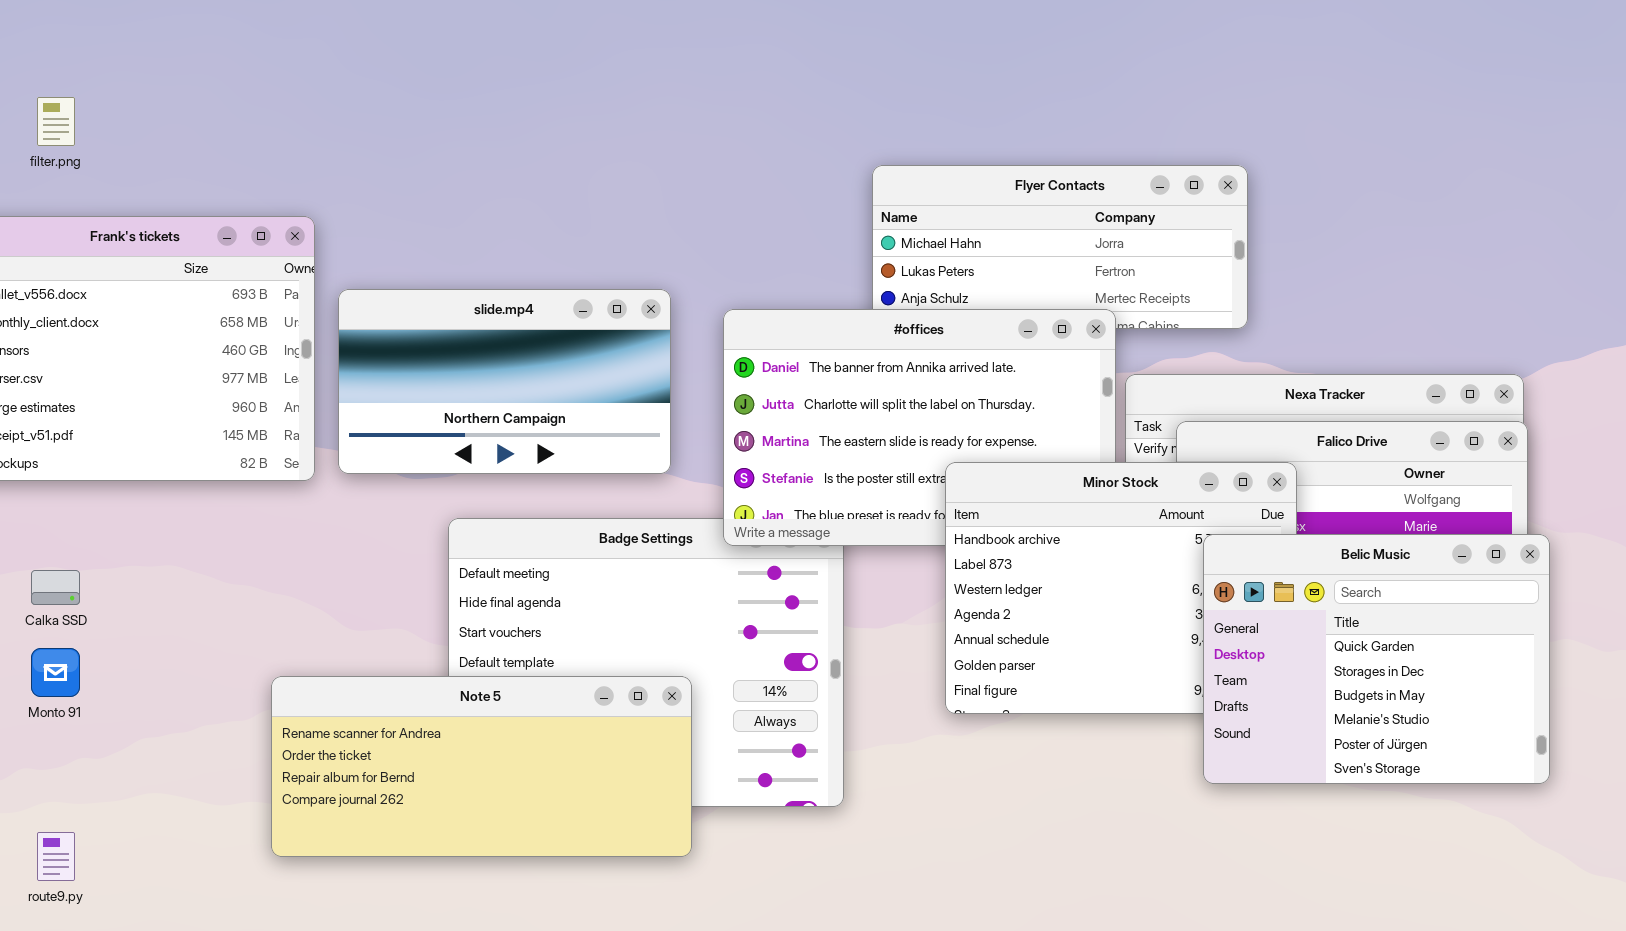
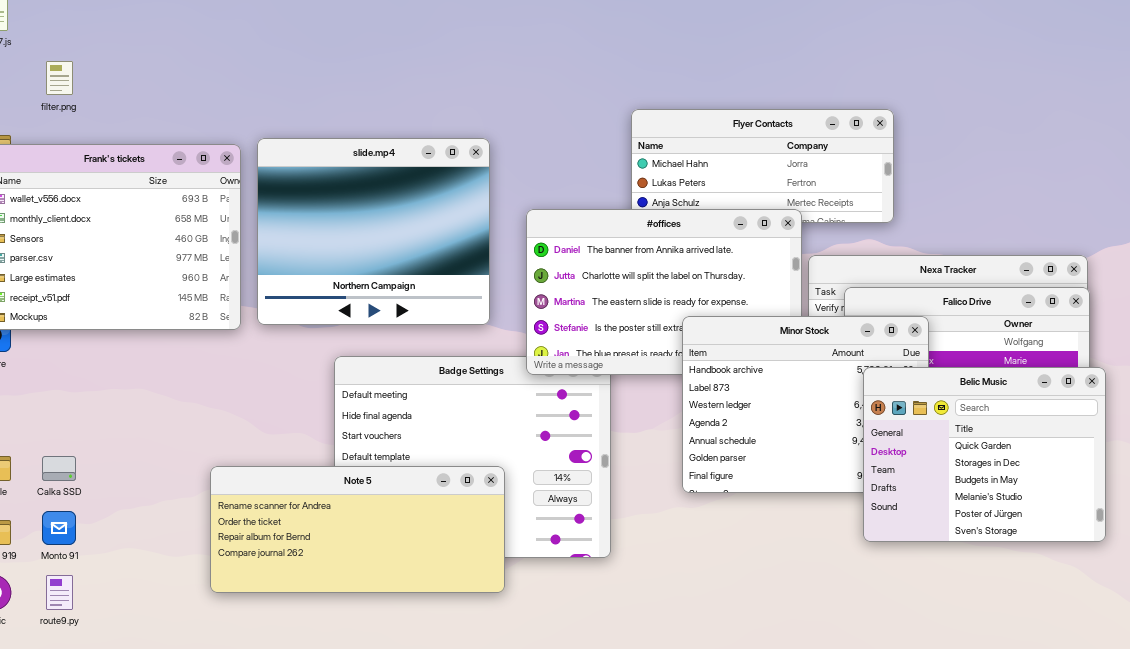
slide.mp4: [338,289,671,474] -> [257,138,490,325], resized
Calka SSD: [31,570,80,605] -> [42,456,76,481], moved
Monto 91: [31,648,80,697] -> [42,511,76,545], moved

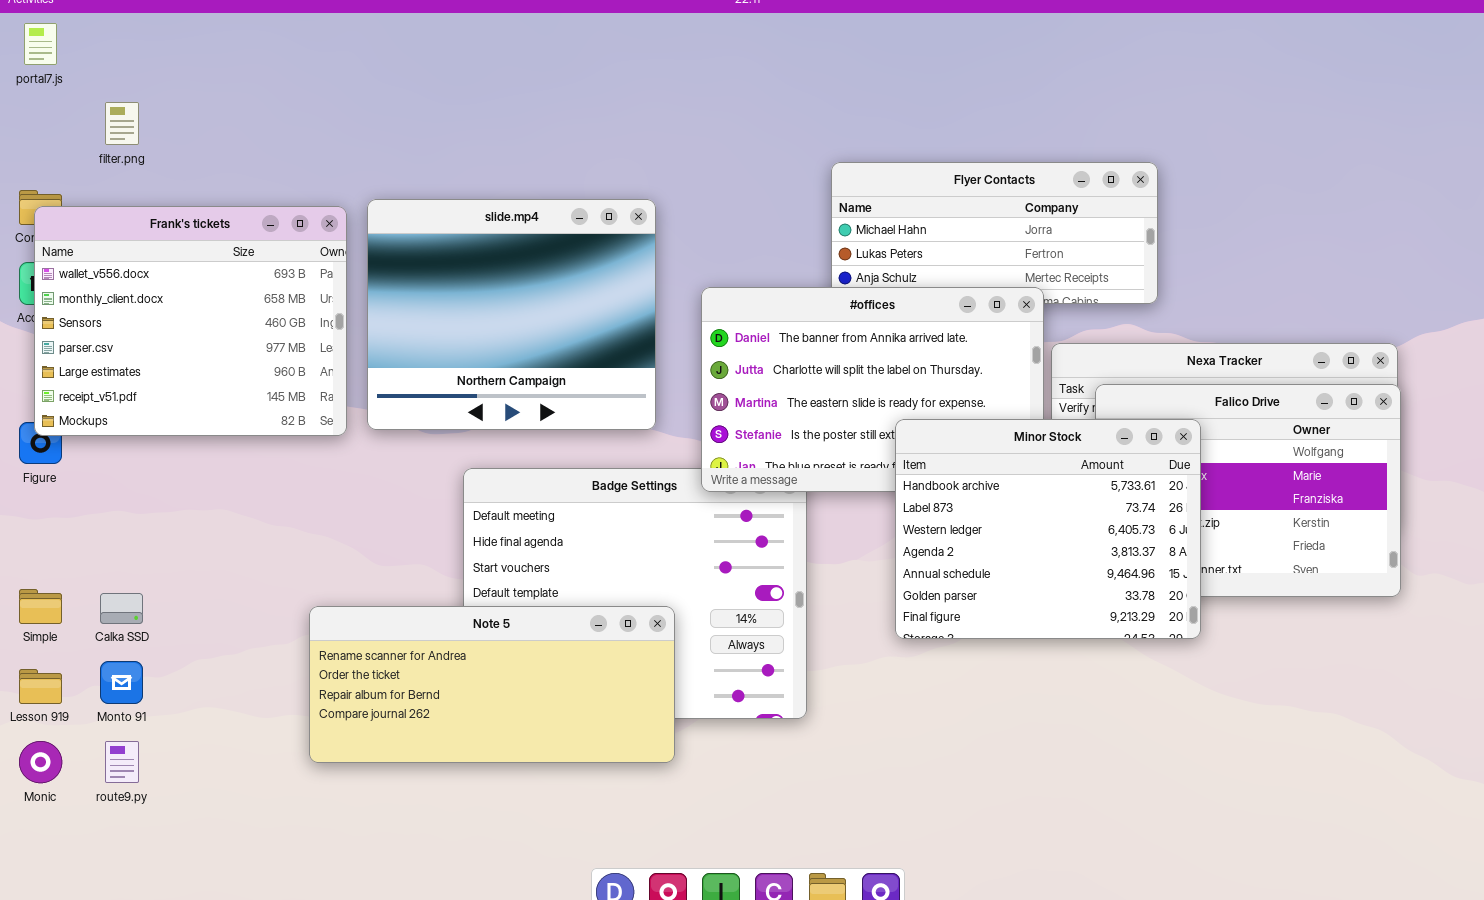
Belic Music: [863,367,1106,542] -> none, closed

